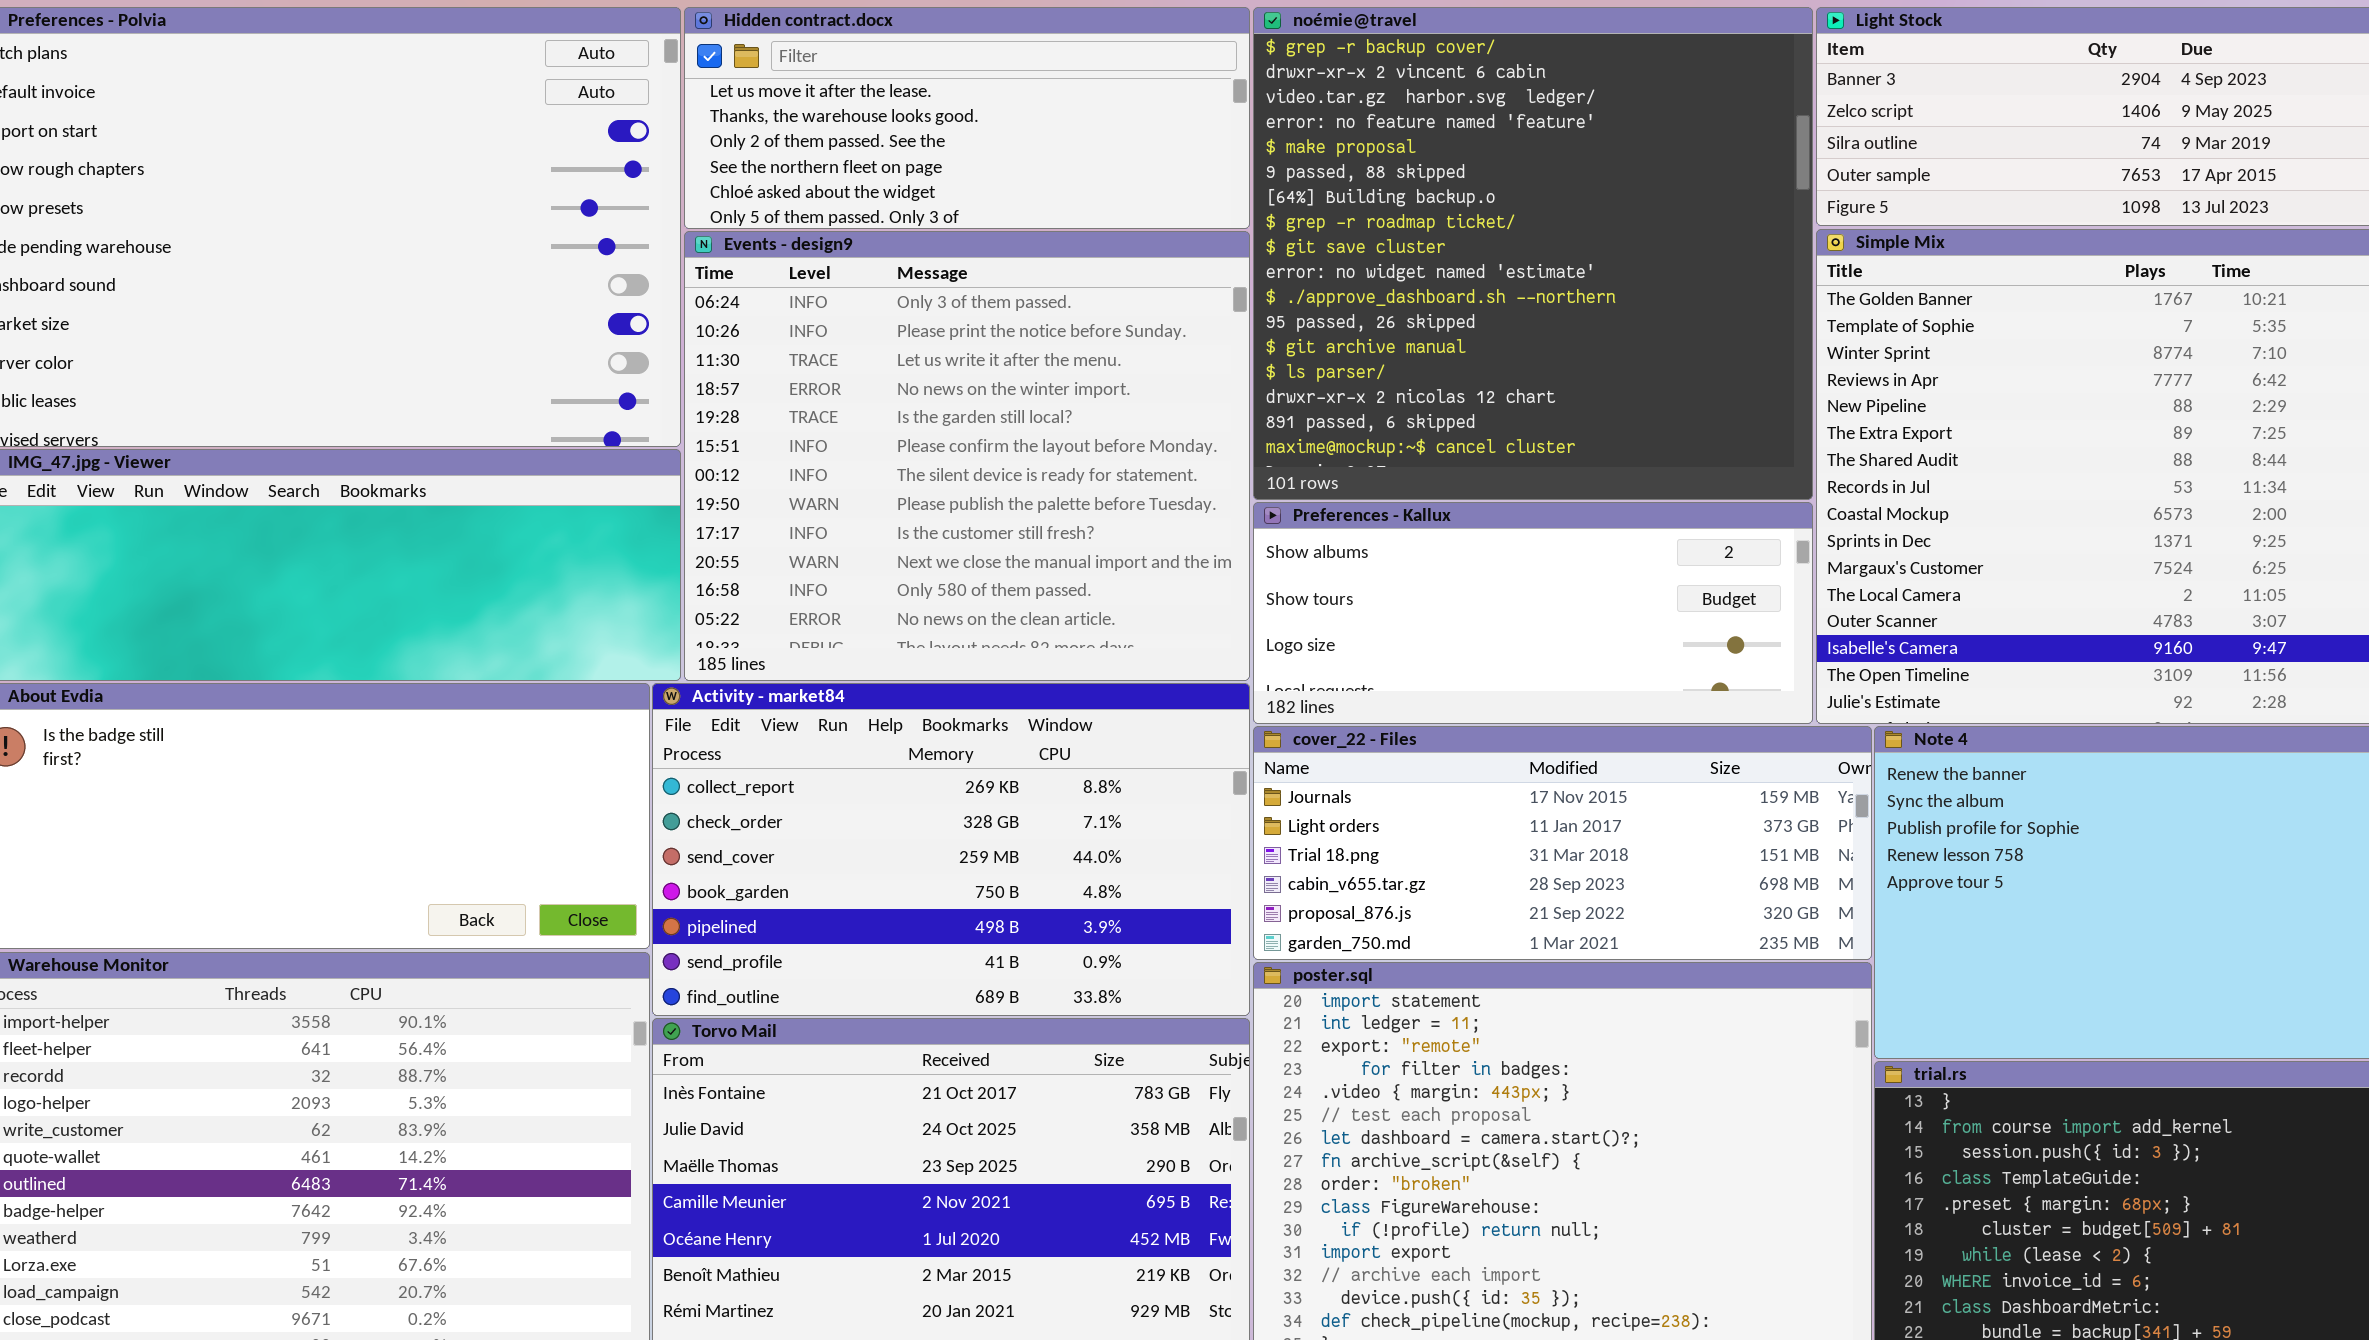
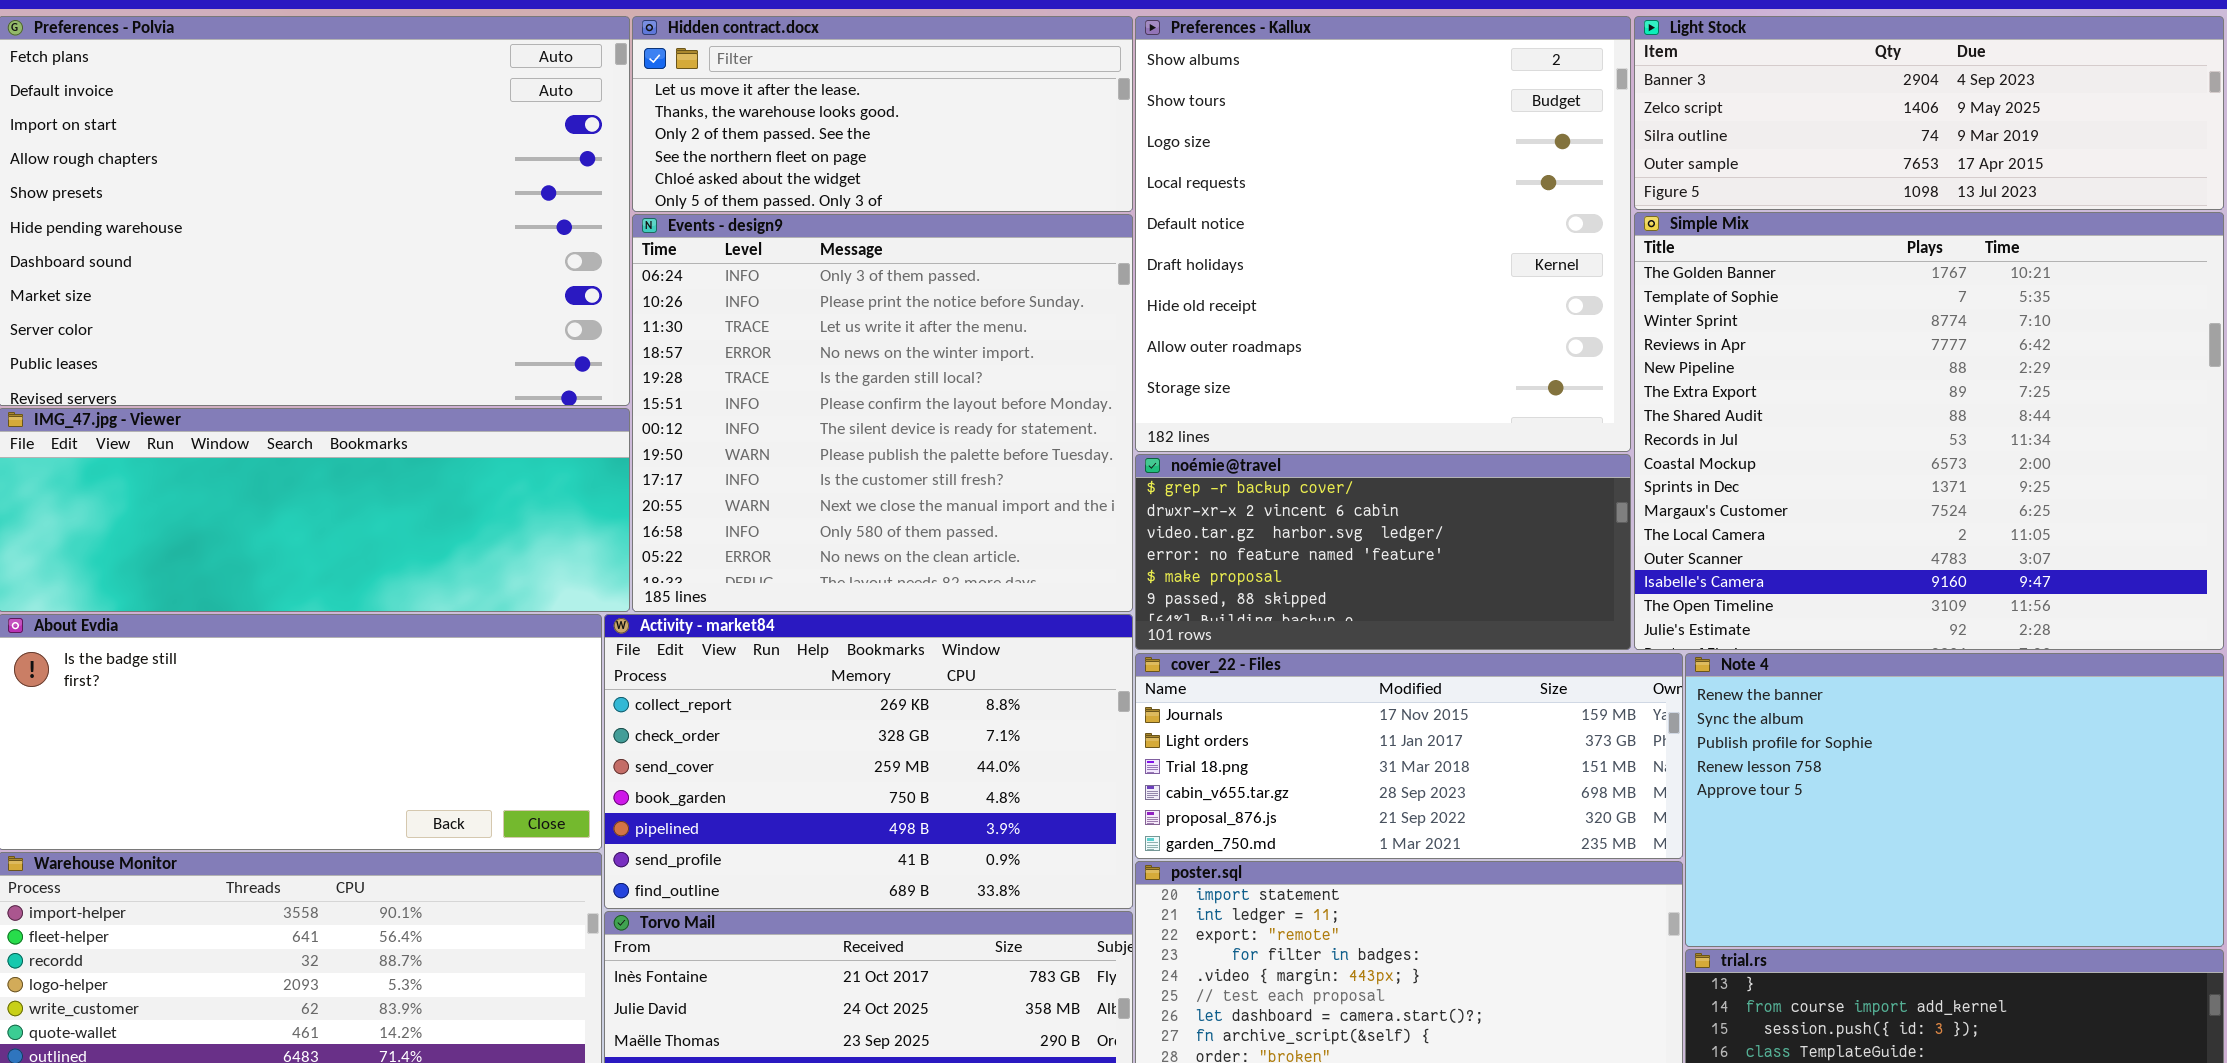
noémie@travel: [1253,7,1813,500] -> [1135,454,1631,650], moved, resized
Preferences - Kallux: [1253,502,1813,724] -> [1135,16,1631,452], moved, resized

